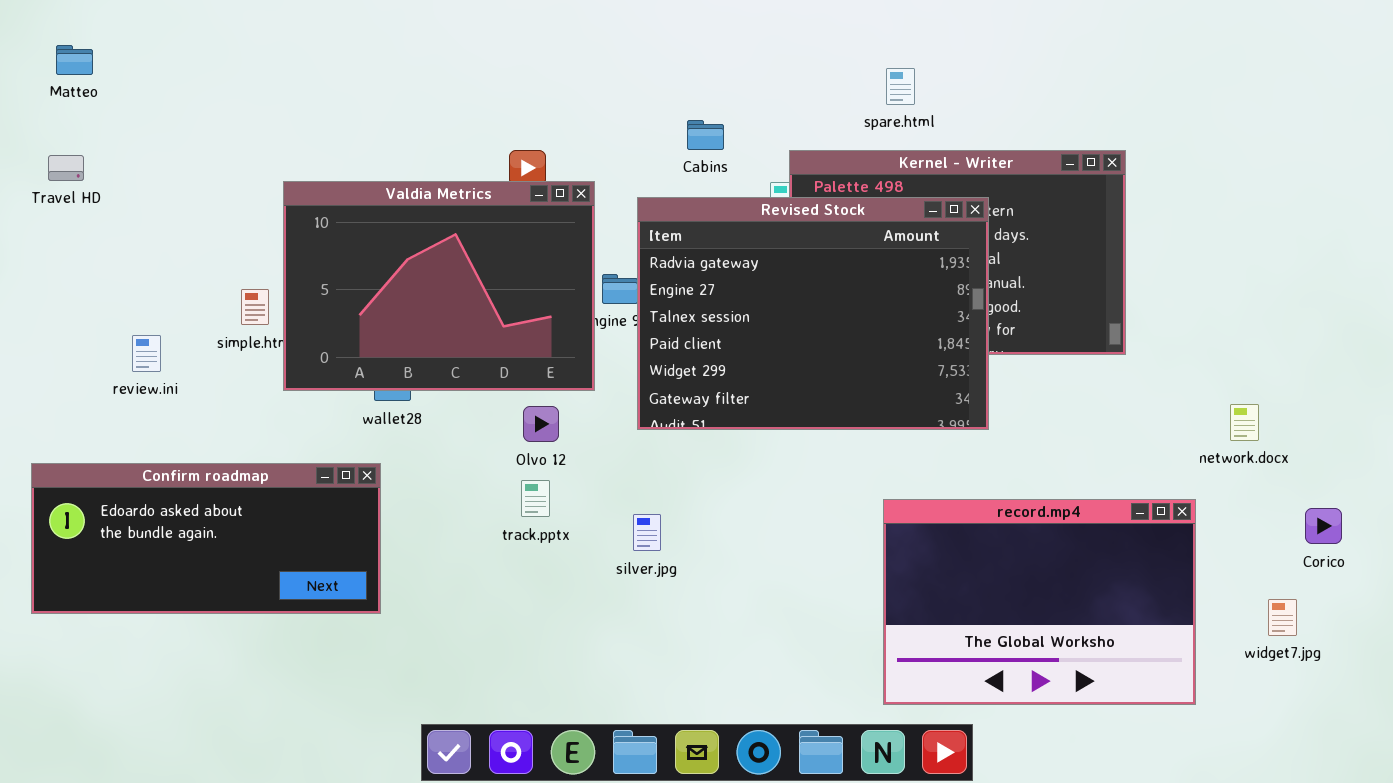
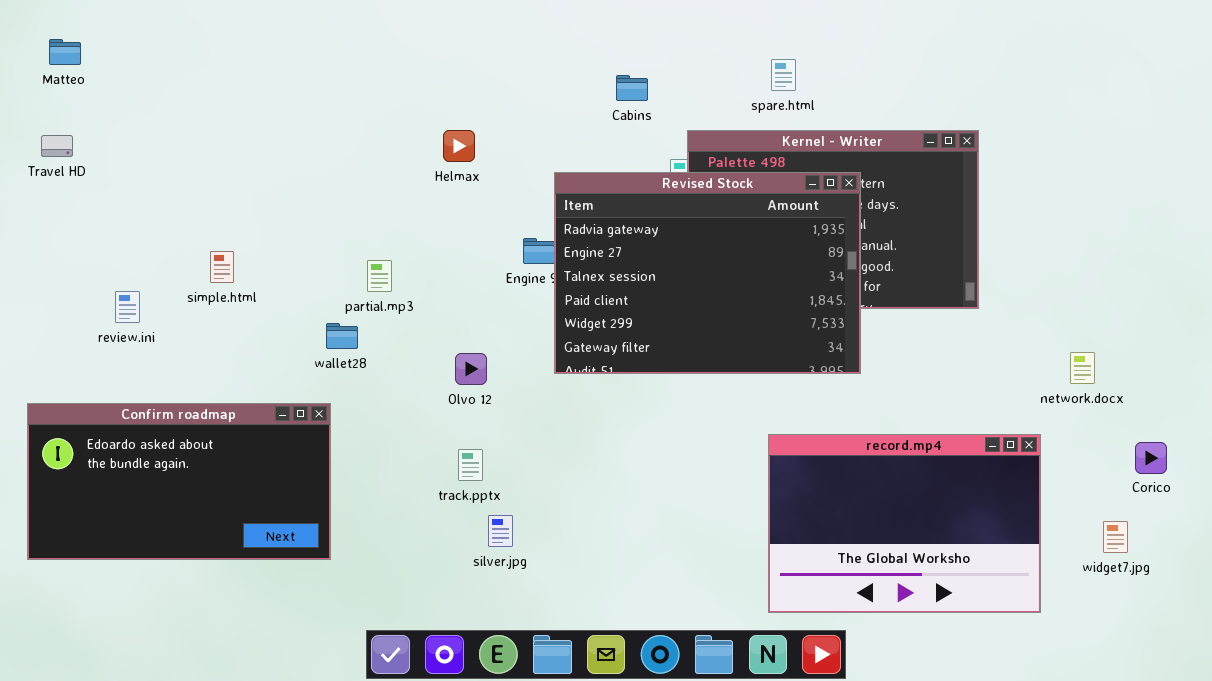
Cabins: [687,120,724,150] -> [616,75,648,101], moved
Valdia Metrics: [283,181,595,391] -> none, closed
Confirm roadmap: [31,463,381,614] -> [27,403,331,560], resized
track.pptx: [521,480,550,517] -> [458,449,483,481], moved
silver.jpg: [633,514,661,551] -> [488,515,513,547], moved

